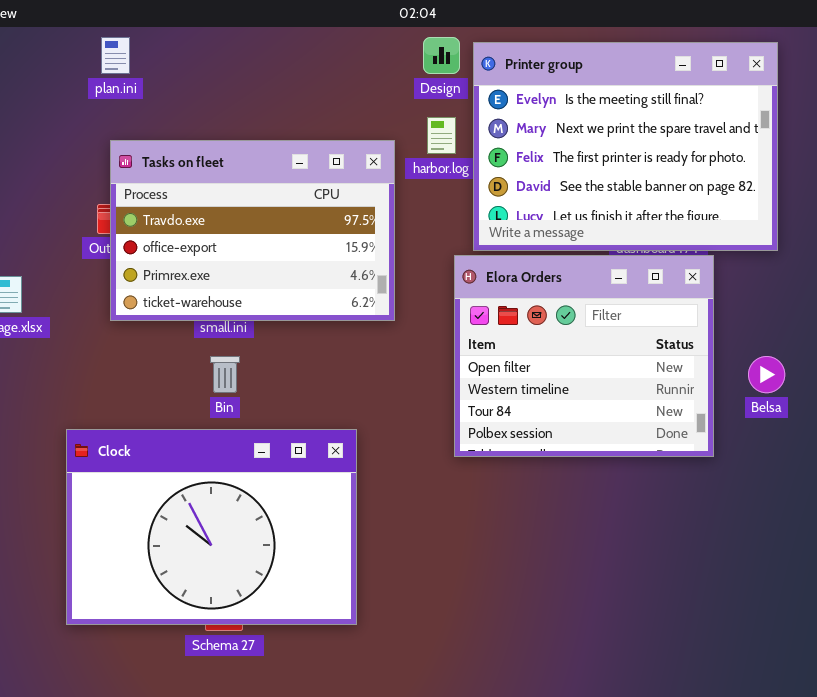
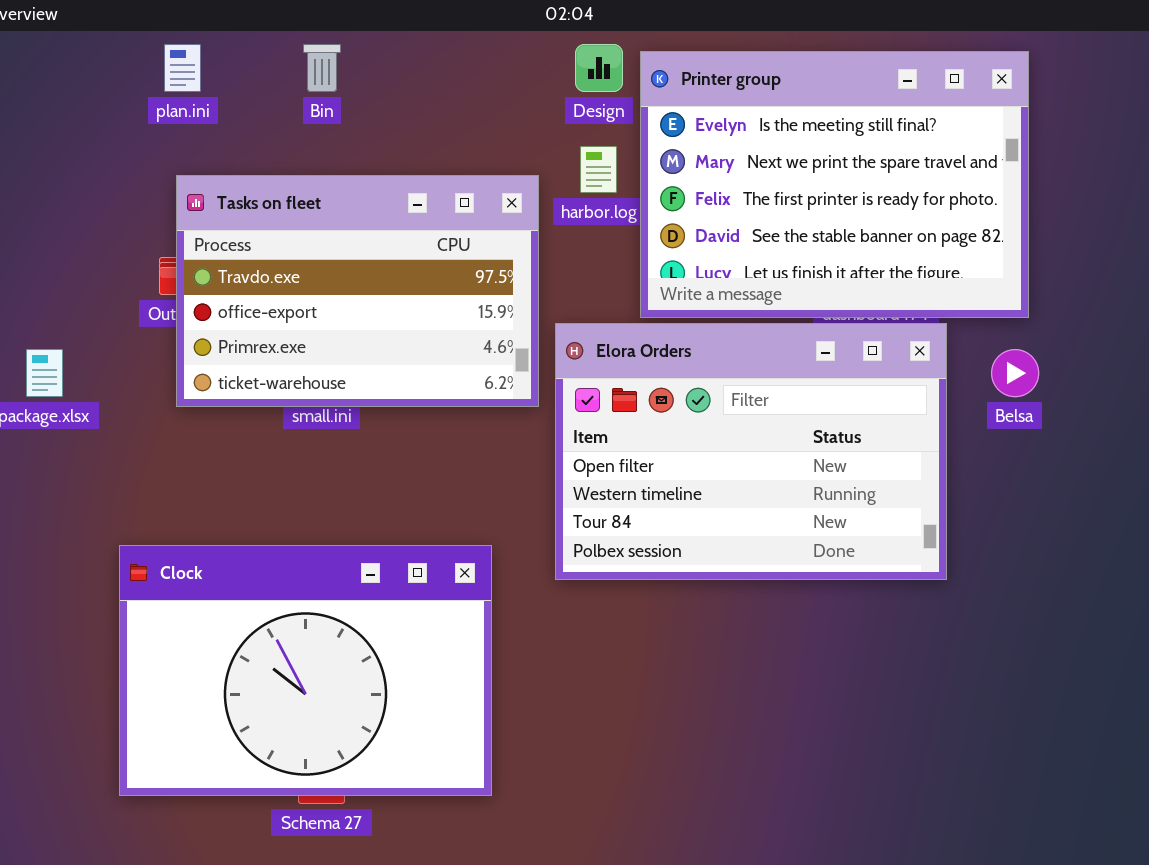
Elora Orders: [454,255,714,457] -> [555,323,947,580], resized
Bin: [210,356,240,393] -> [303,44,341,92], moved
Belsa: [748,356,785,393] -> [991,349,1039,397], moved

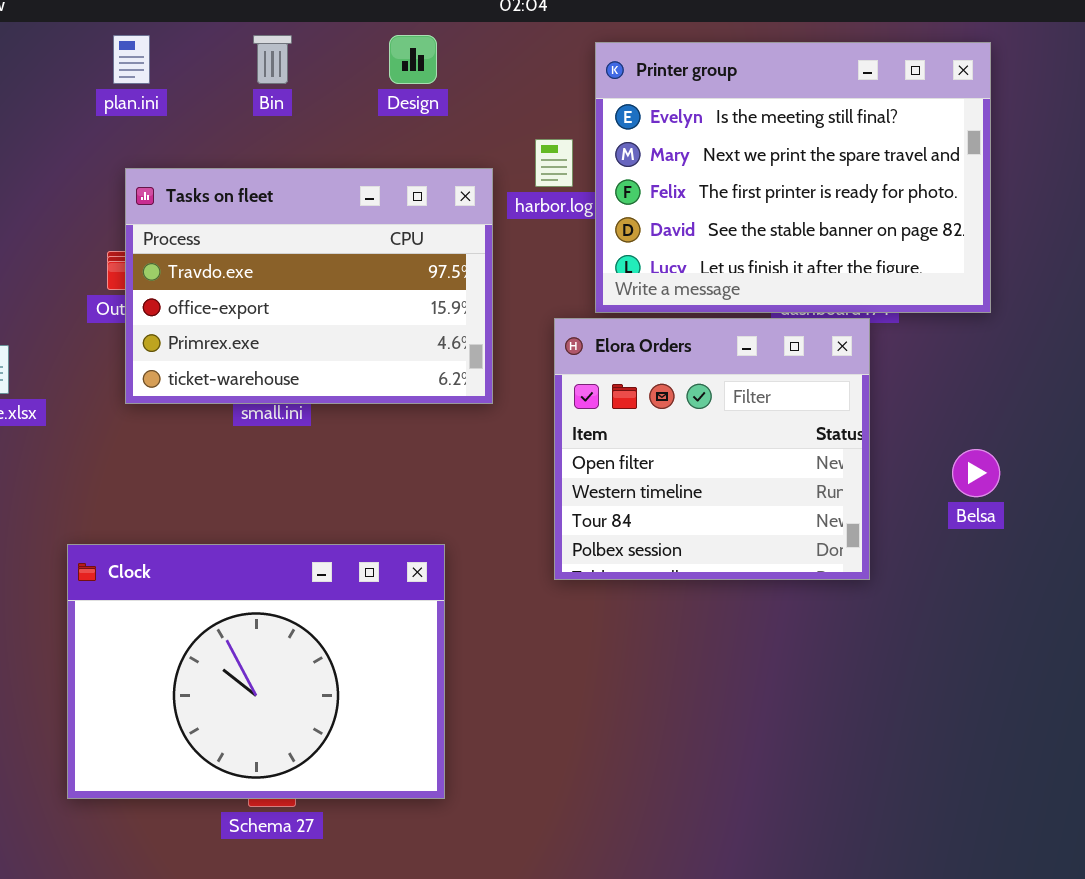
Design: [575,44,623,92] -> [389,35,437,84], moved
Elora Orders: [555,323,947,580] -> [554,318,870,580], moved, resized
Belsa: [991,349,1039,397] -> [952,449,1000,497], moved

